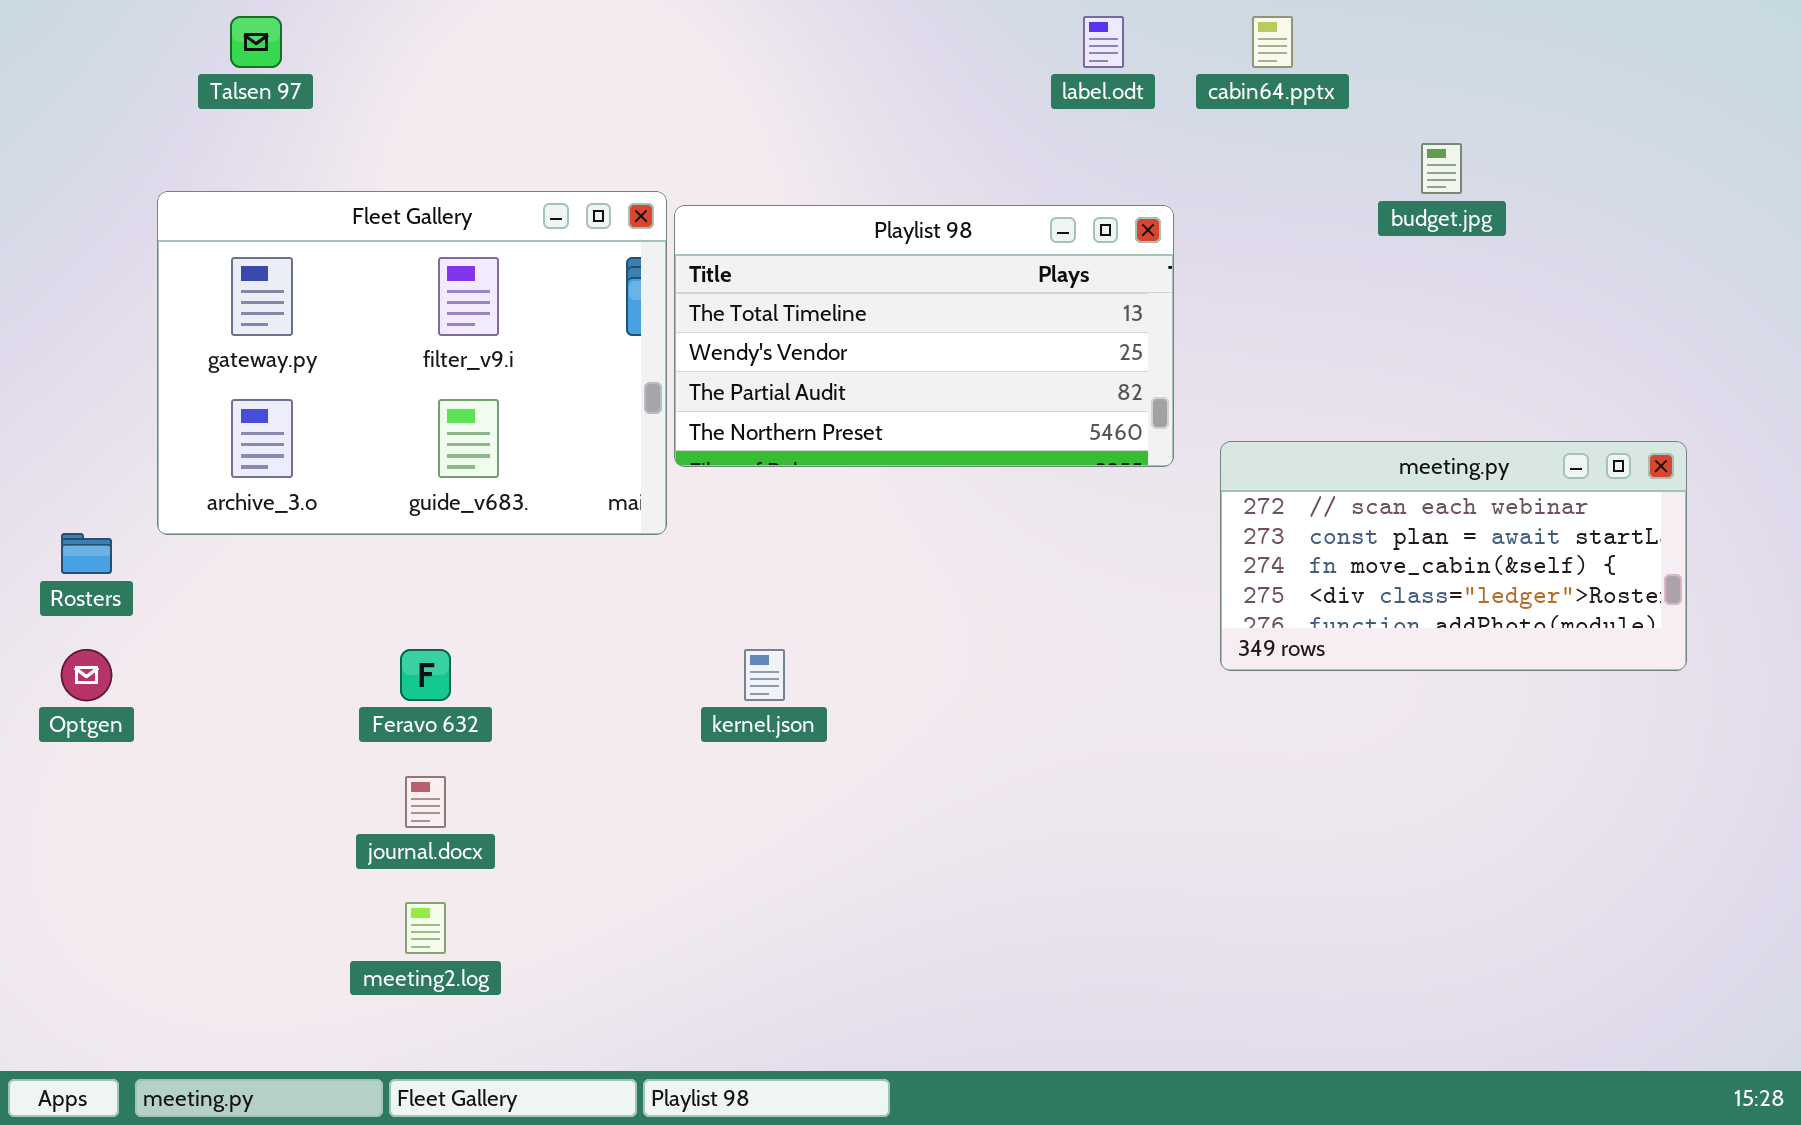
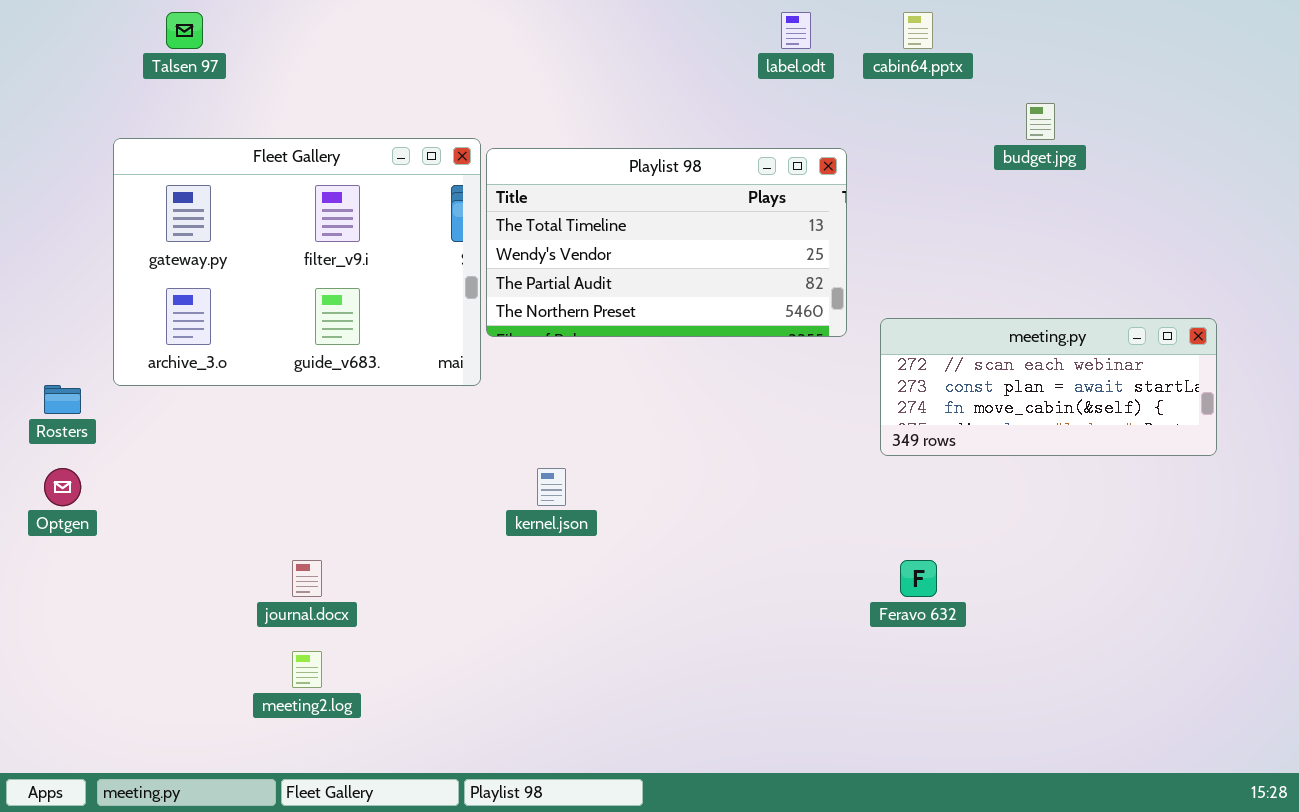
meeting.py: [1220,441,1687,671] -> [880,318,1217,456], resized
Feravo 632: [400,649,451,701] -> [900,560,937,597], moved

